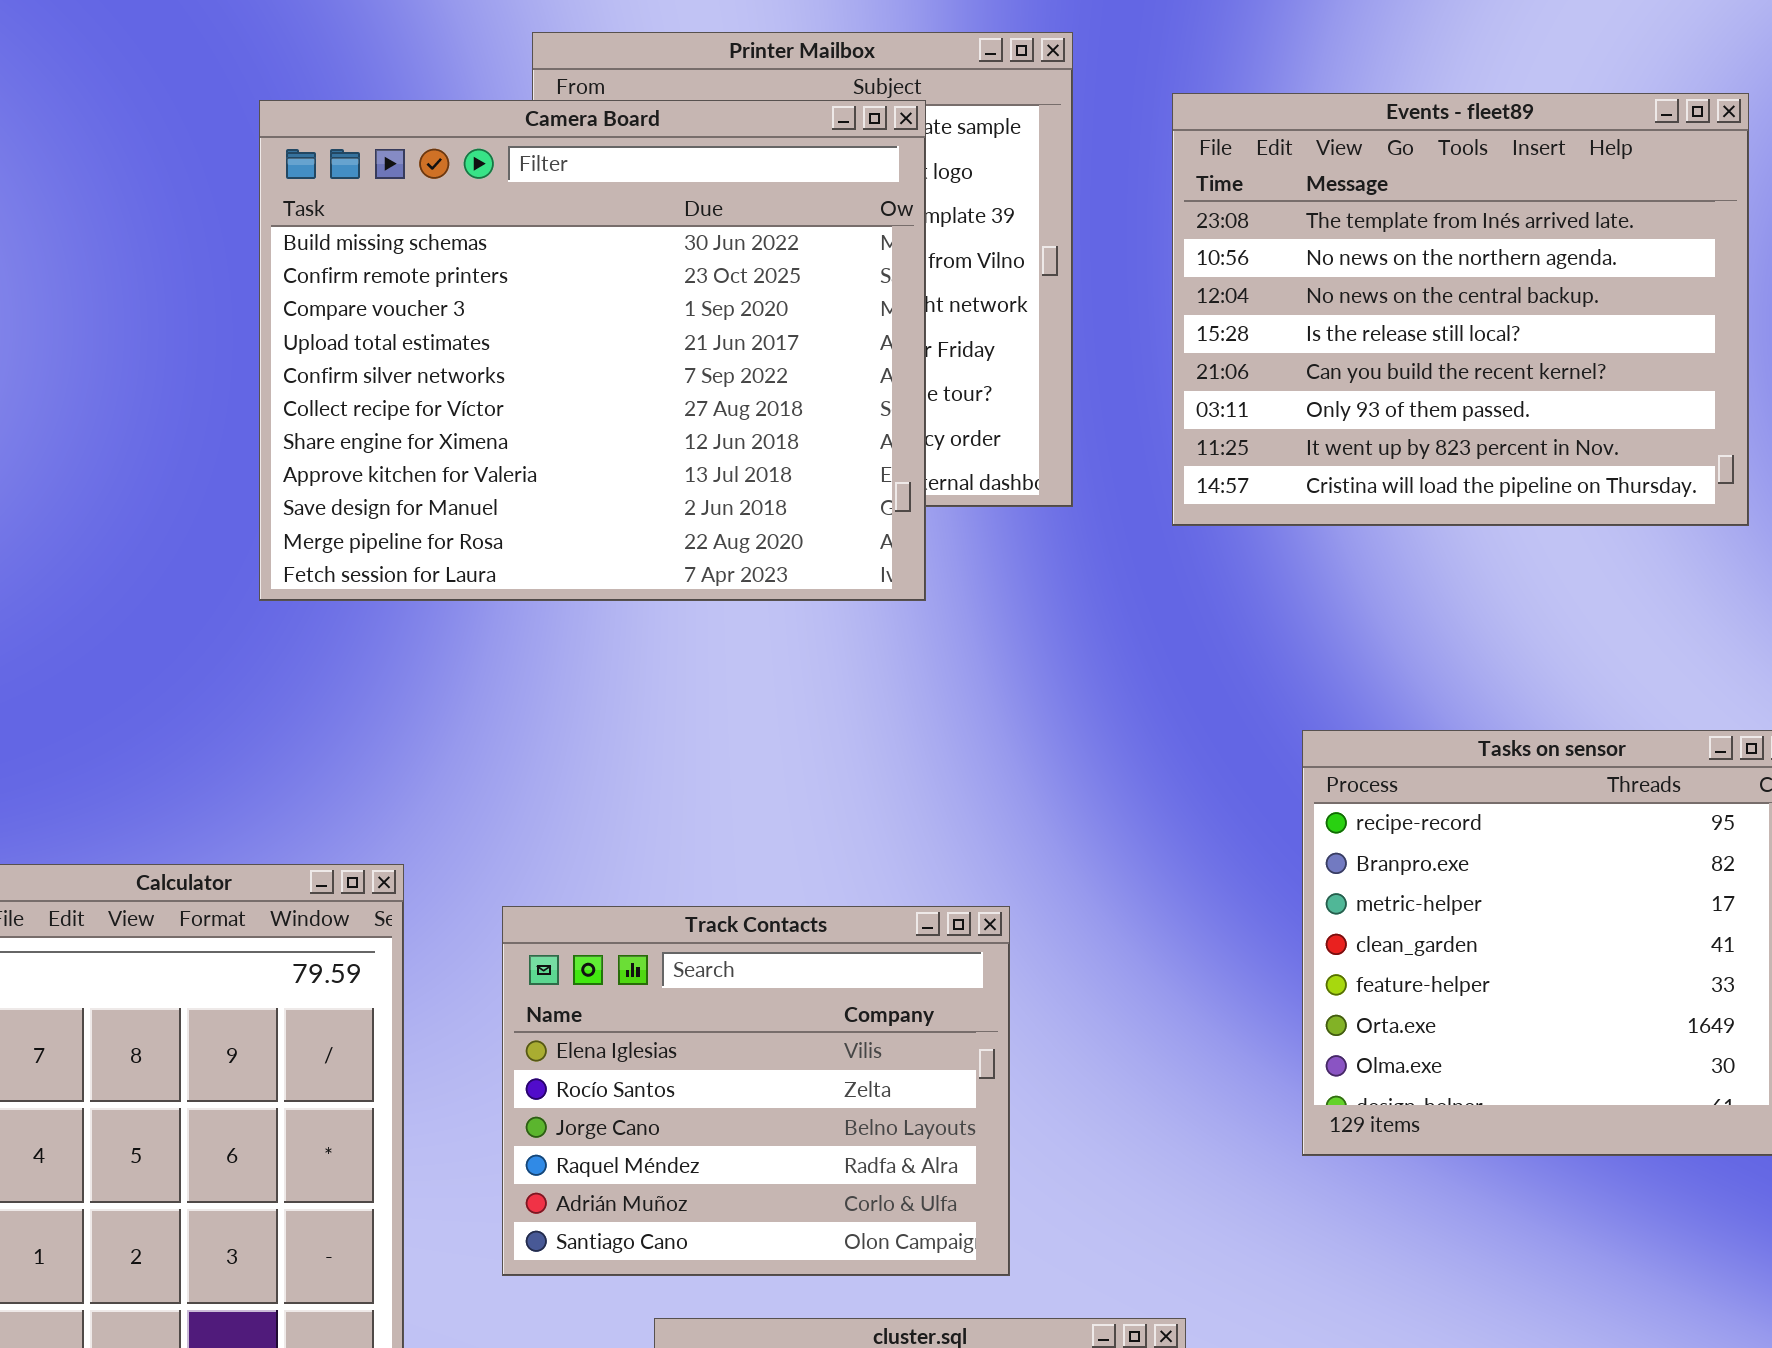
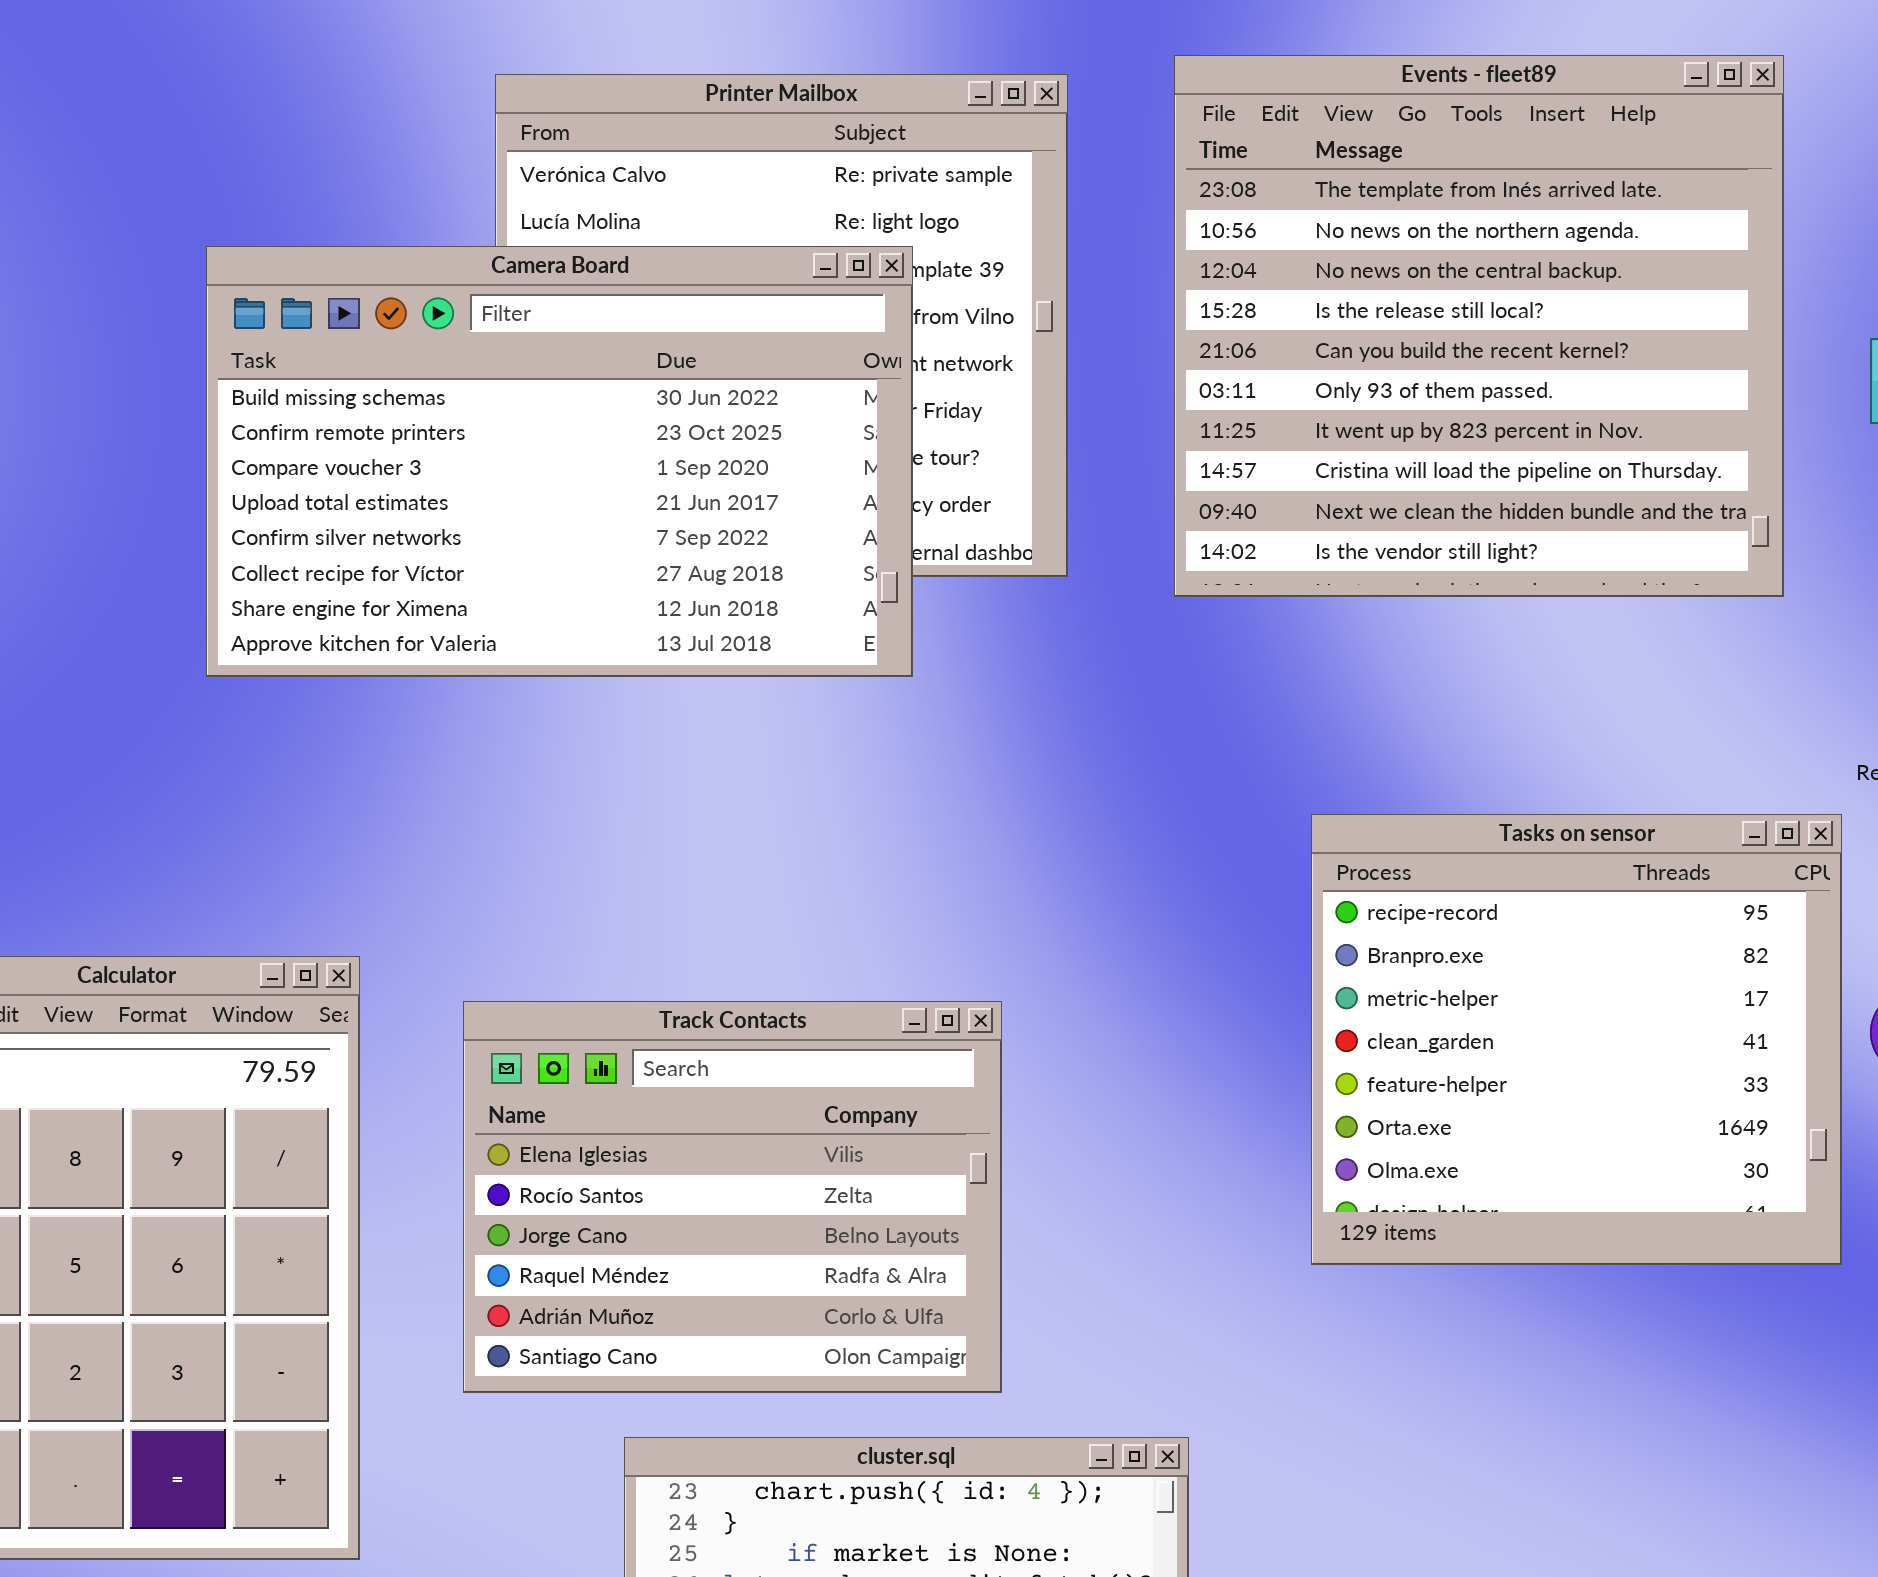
Events - fleet89: [1172,93,1749,526] -> [1174,55,1784,597], resized
Camera Board: [259,100,926,601] -> [206,246,913,677], resized

